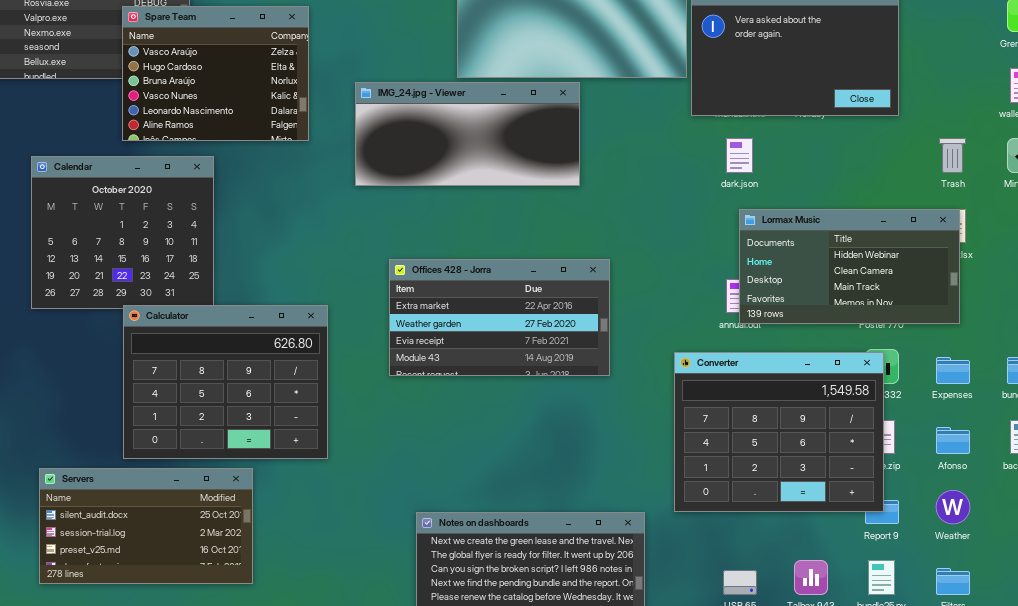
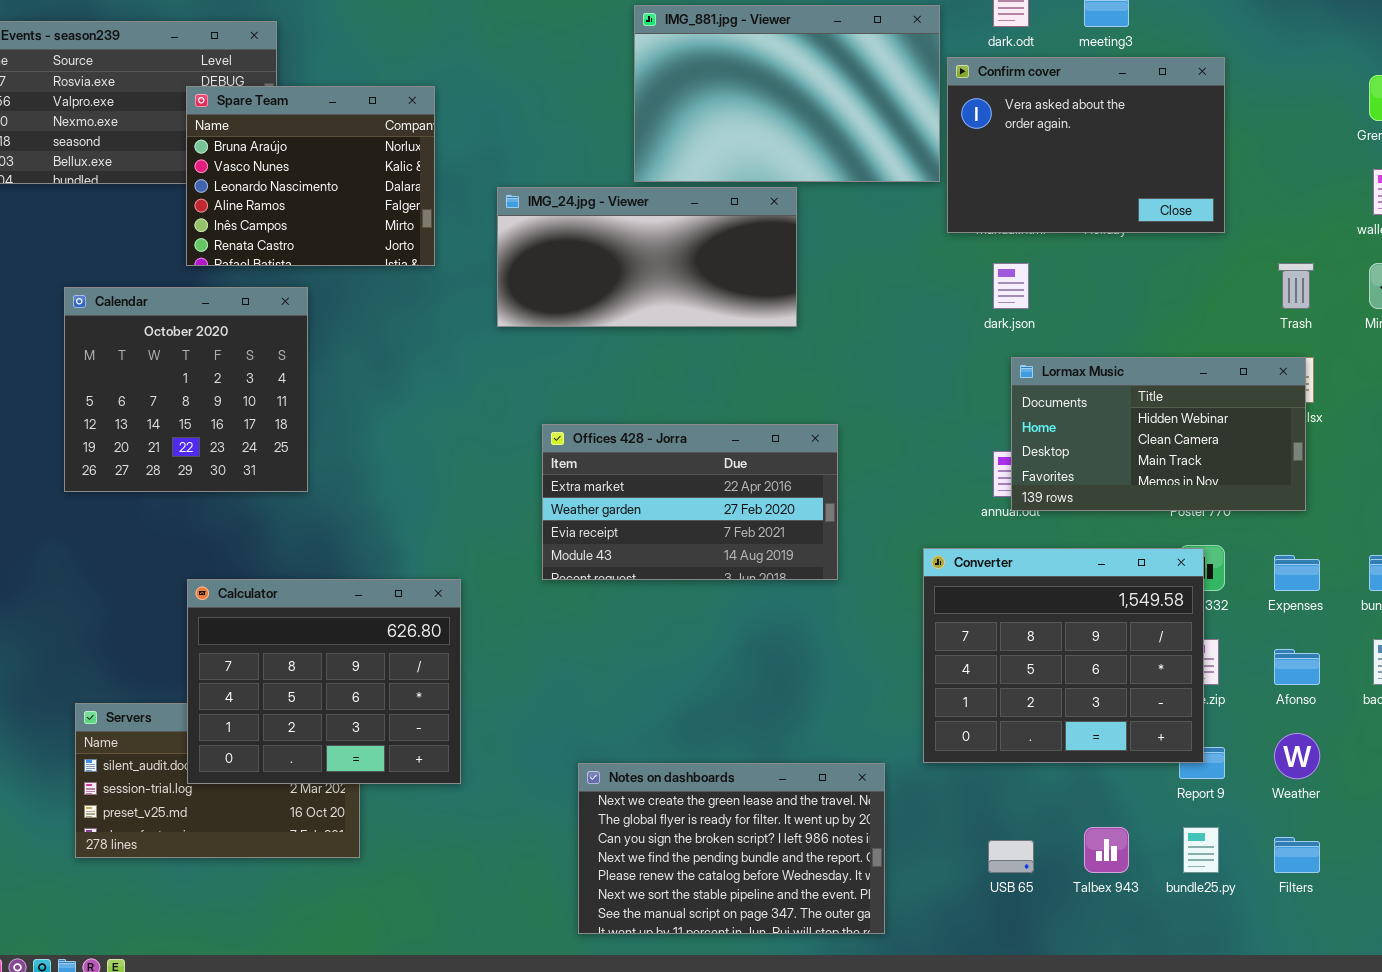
Spare Team: [122,6,309,141] -> [186,86,435,266], scrolled down 2 rows
Calculator: [123,305,328,459] -> [187,579,461,784], moved

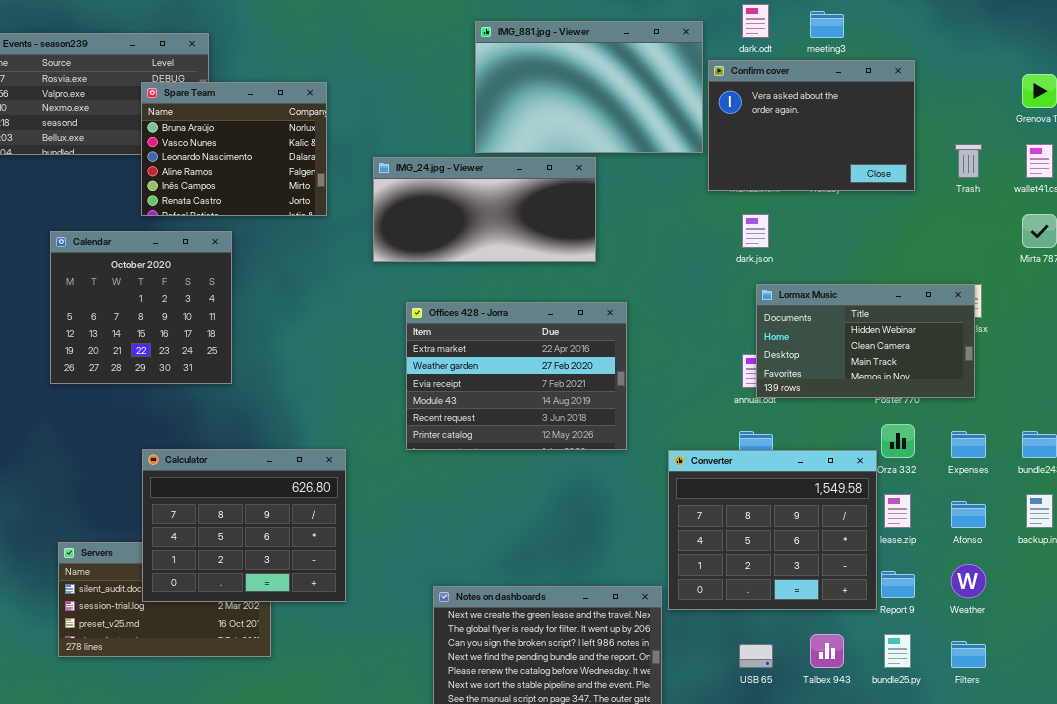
Trash: [1278,263,1314,309] -> [955,144,982,178], moved
Offices 428 - Jorra: [542,424,838,580] -> [406,302,627,450], resized
Converter: [923,548,1204,763] -> [668,450,877,610], moved

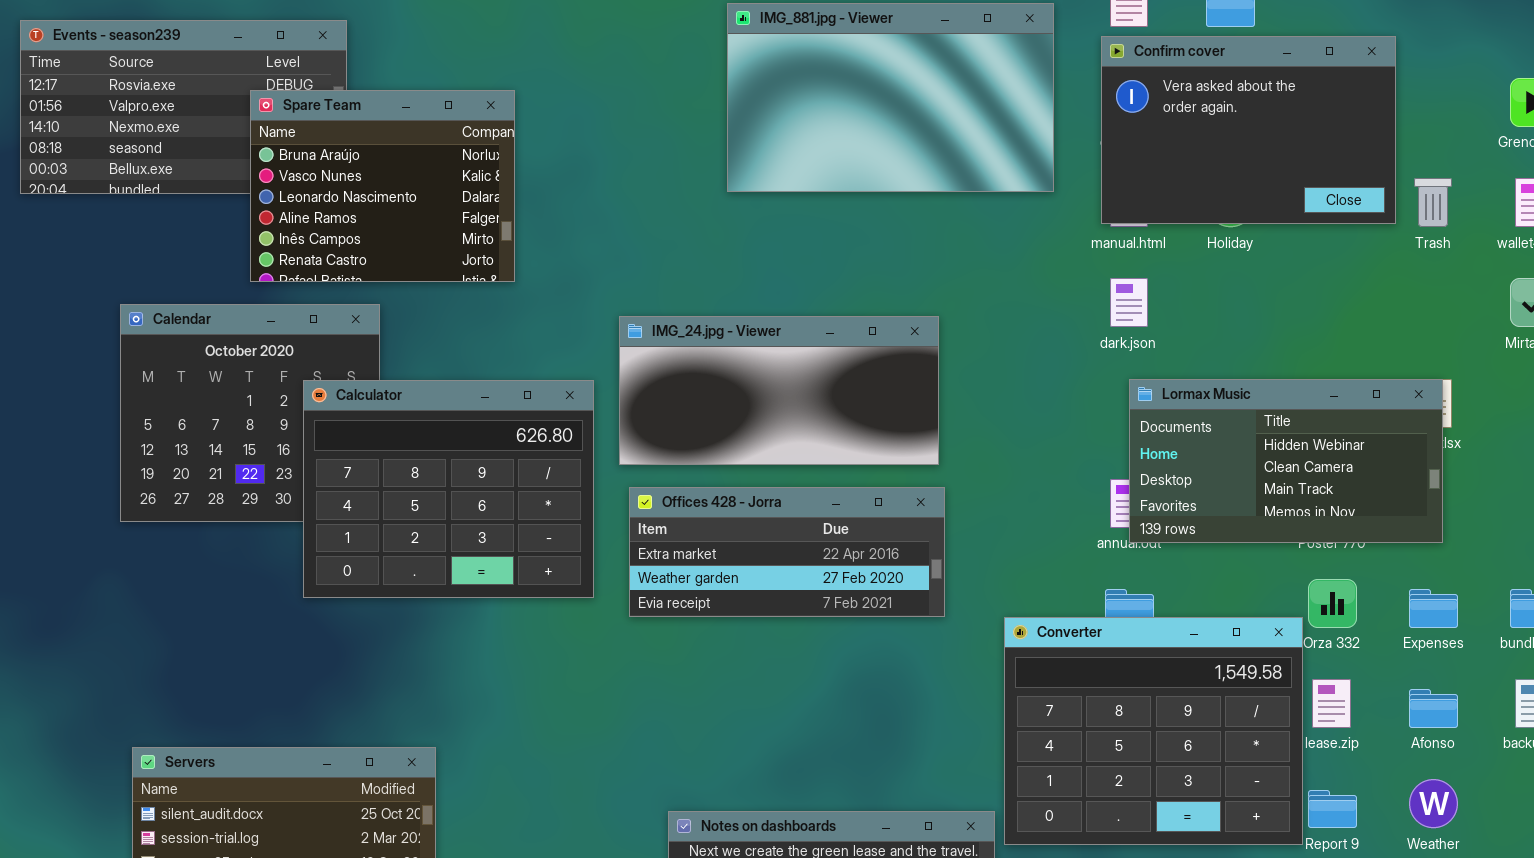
Confirm cover: [708,60,915,191] -> [1101,36,1396,224], moved
IMG_24.jpg - Viewer: [373,157,596,262] -> [619,316,939,465], moved
Offices 428 - Jorra: [406,302,627,450] -> [629,487,945,617], resized
Calculator: [142,449,346,602] -> [303,380,594,598], moved

